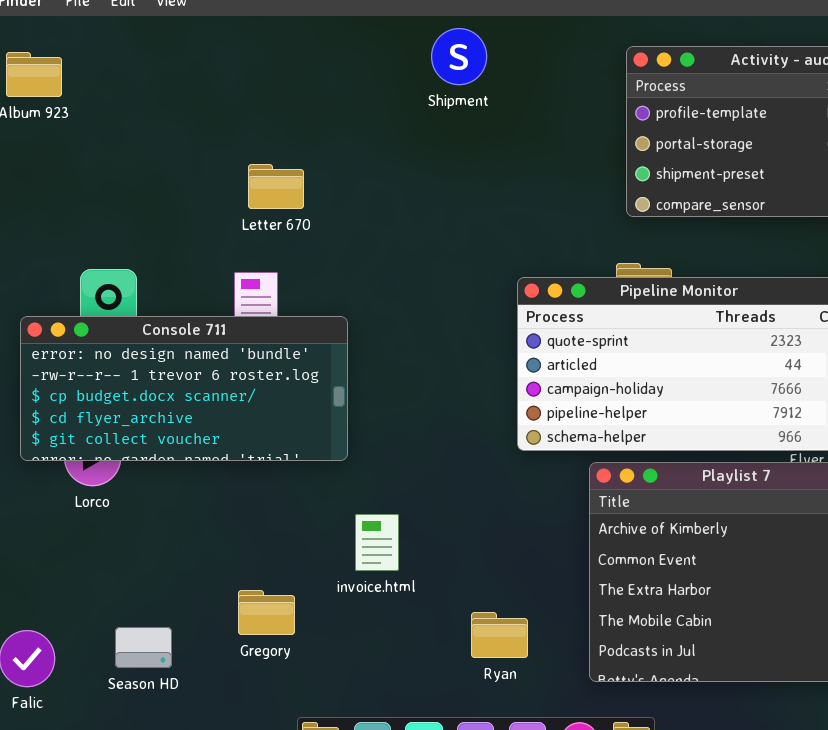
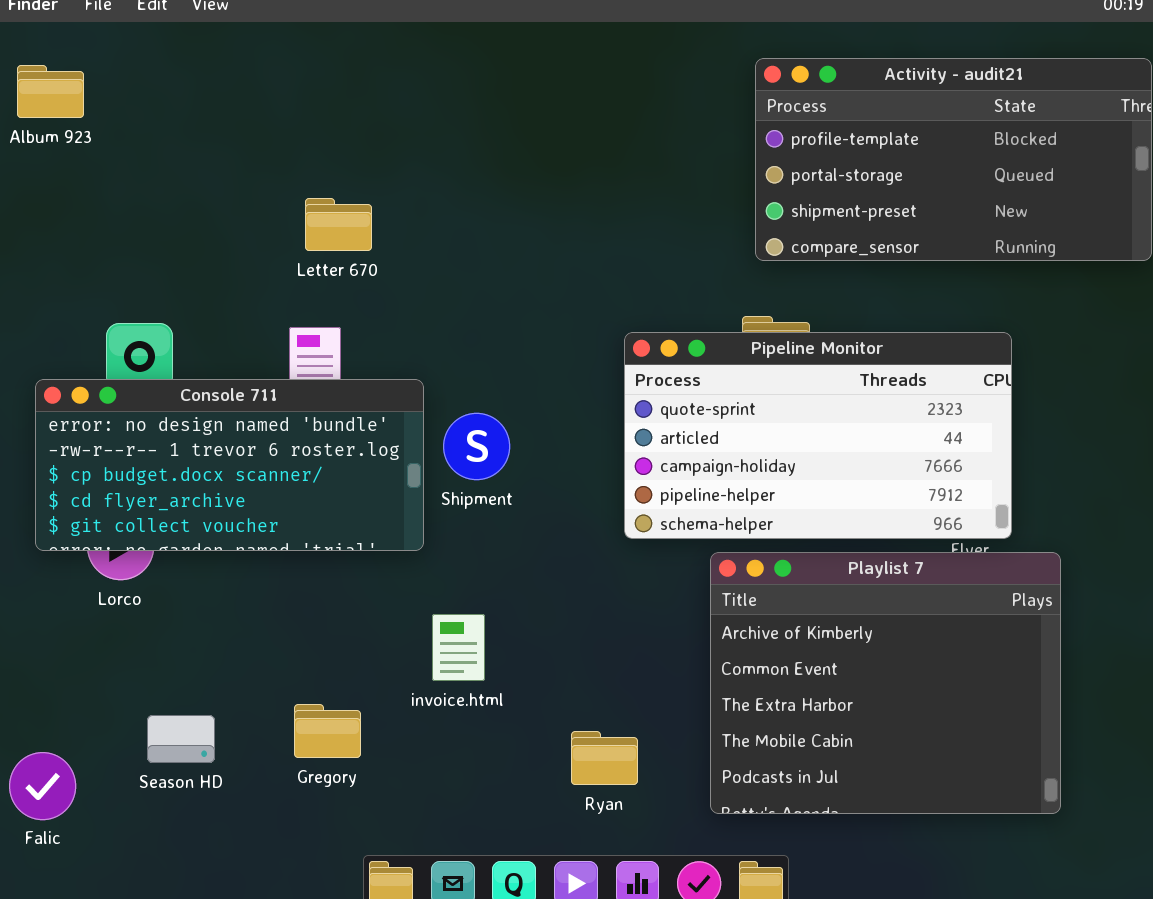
Shipment: [431,28,487,85] -> [443,413,510,480], moved
Season HD: [115,627,172,668] -> [147,715,215,763], moved

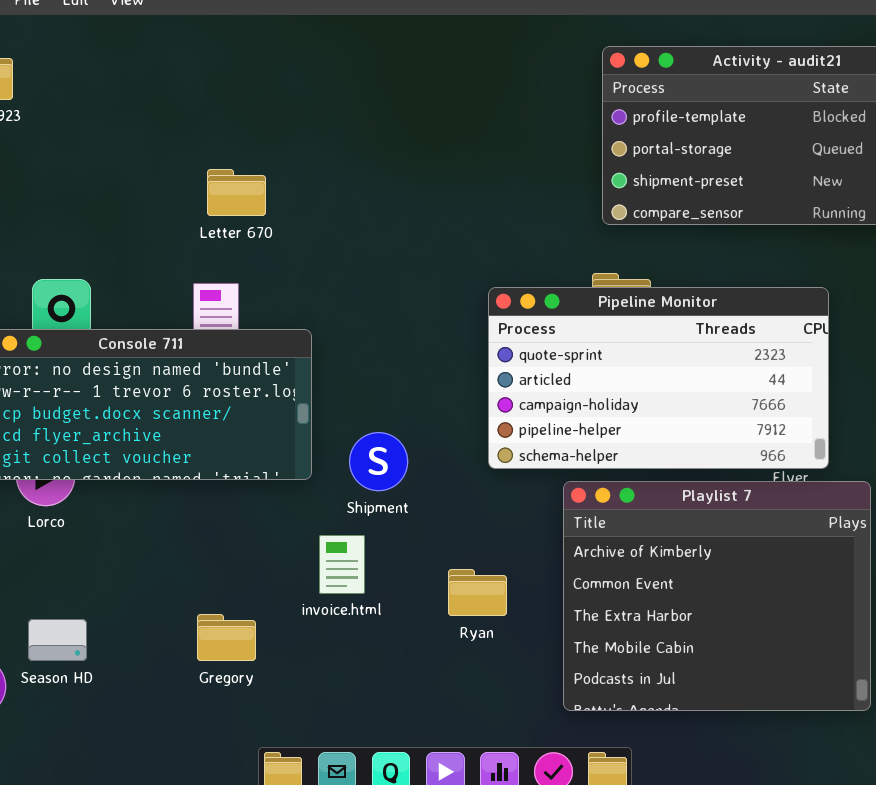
Shipment: [443,413,510,480] -> [349,432,408,491], moved
Season HD: [147,715,215,763] -> [28,619,87,661], moved
Ryan: [571,731,638,785] -> [448,569,507,616], moved

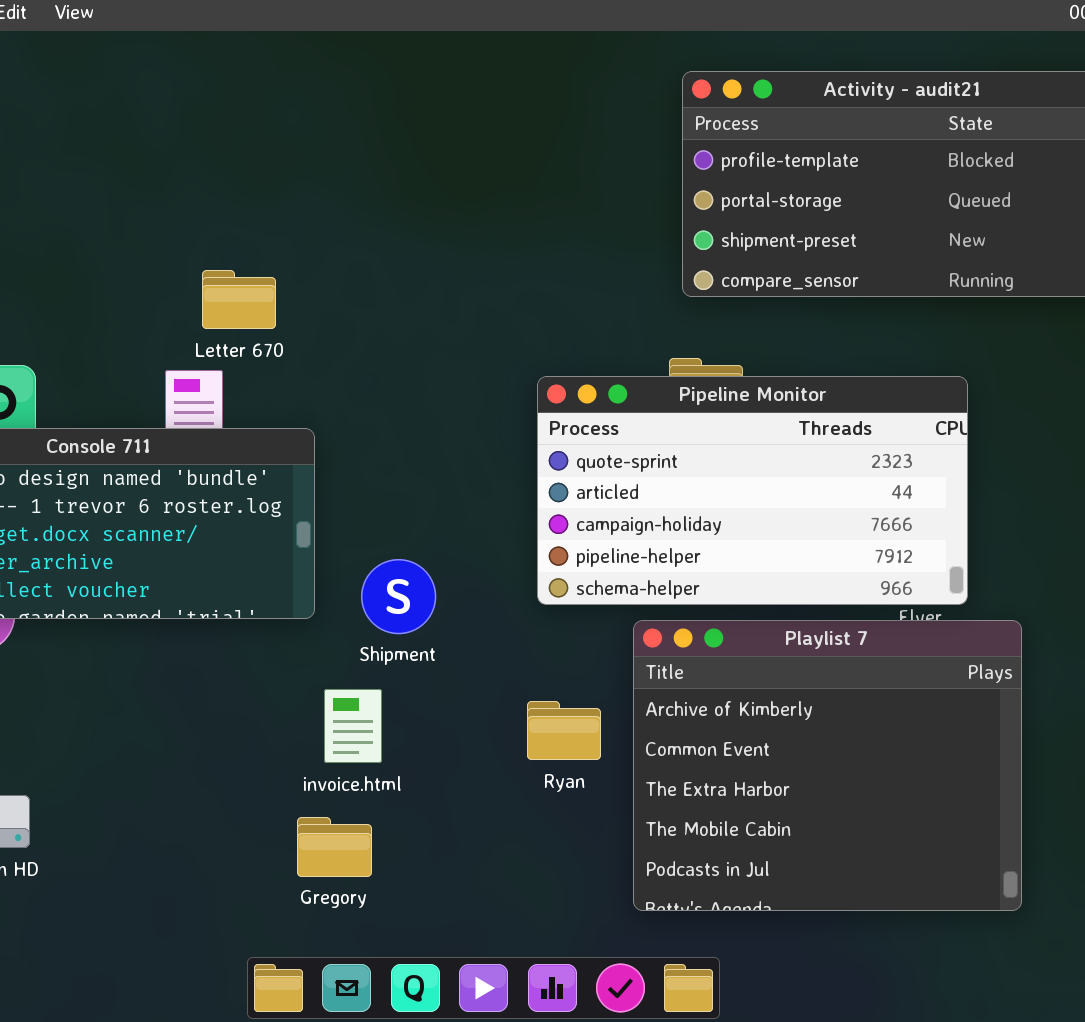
Letter 670: [207,169,266,216] -> [202,270,276,329], moved
Ryan: [448,569,507,616] -> [527,701,601,760], moved
Gregory: [197,614,256,661] -> [297,817,372,877], moved

